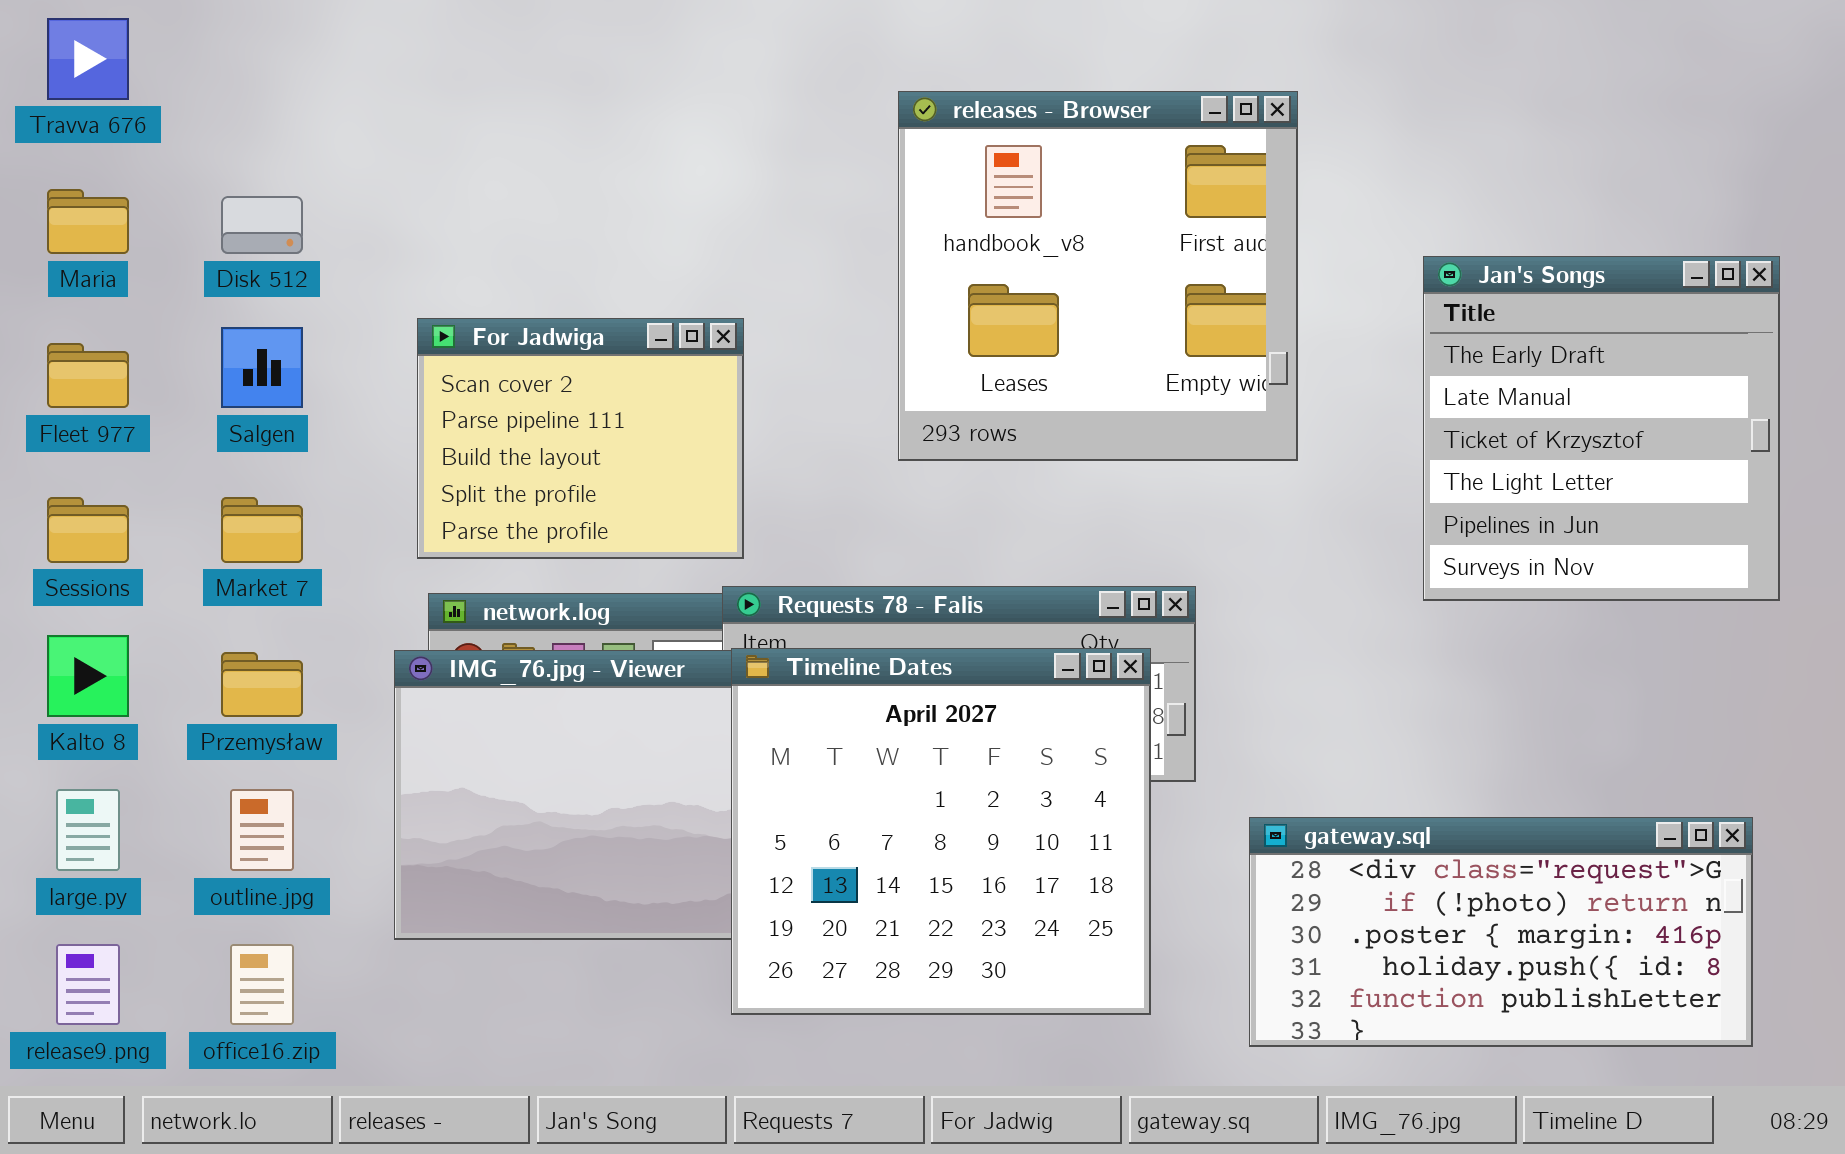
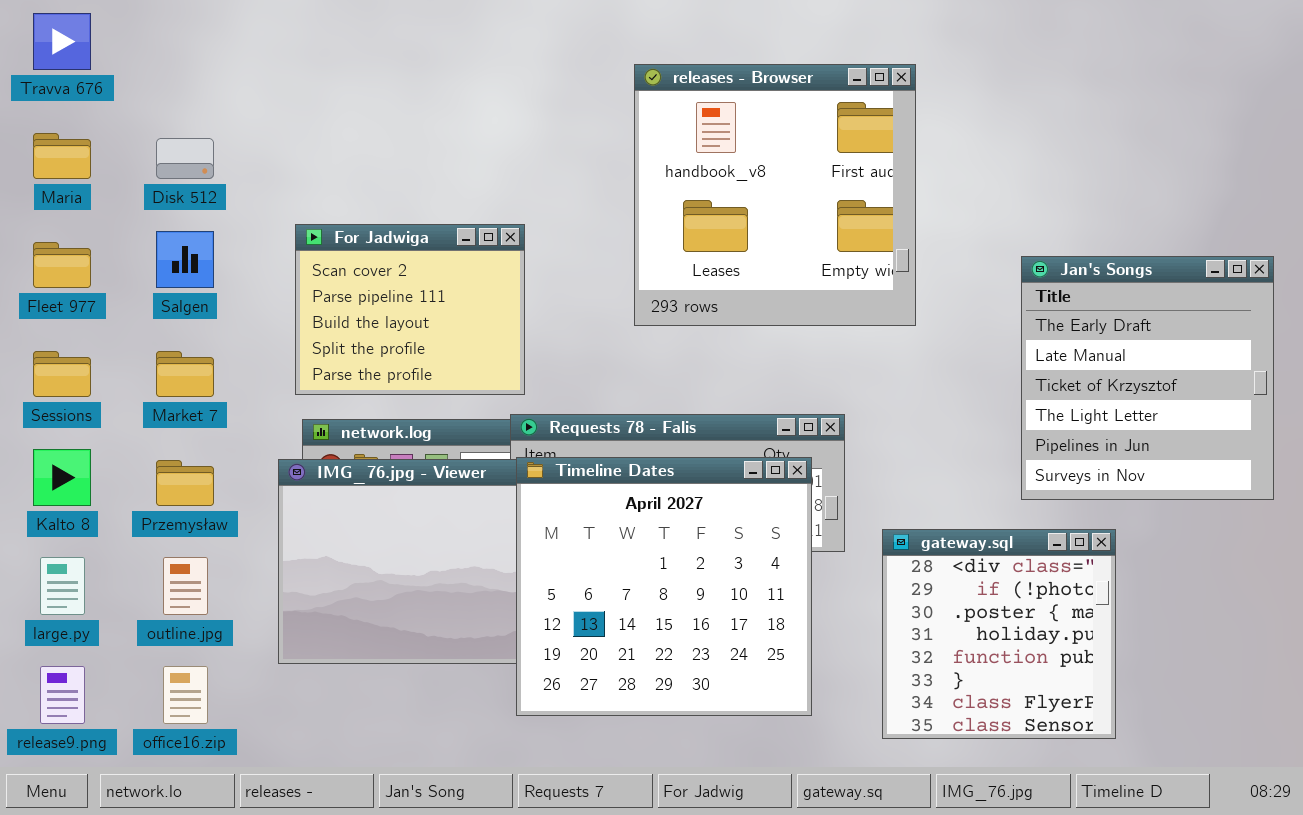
Jan's Songs: [1423,256,1780,601] -> [1021,256,1274,500], moved
gateway.sql: [1249,817,1753,1047] -> [882,529,1116,739], resized

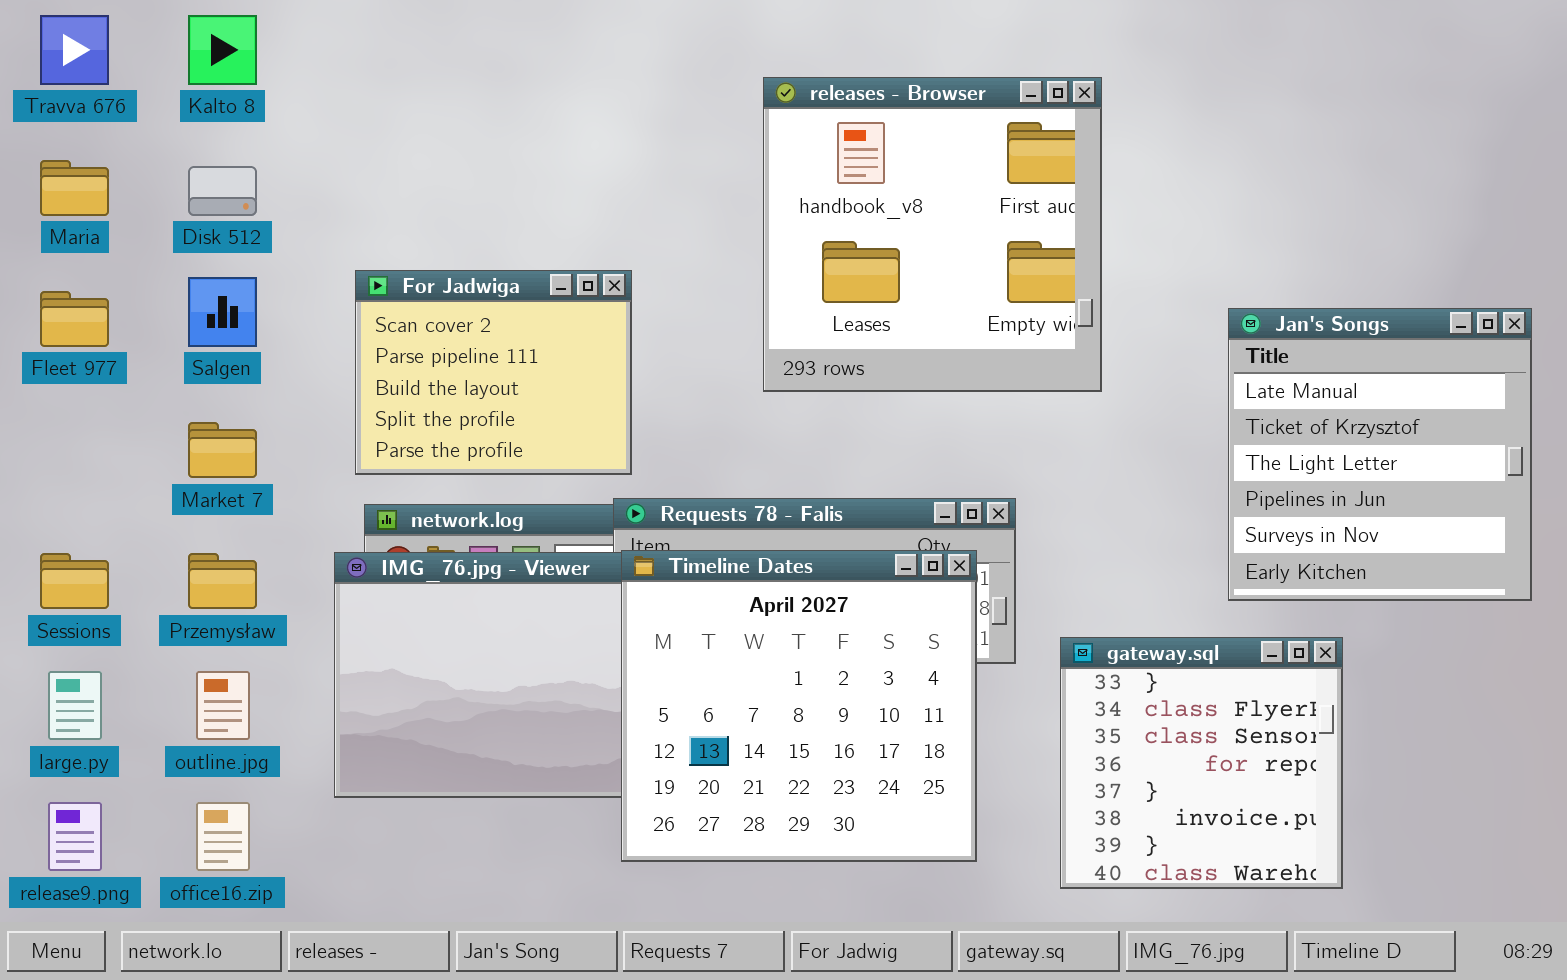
Jan's Songs: [1021,256,1274,500] -> [1228,308,1532,601], scrolled down 1 row
Sessions: [33,351,91,397] -> [40,553,109,609], moved
Kalto 8: [33,449,91,506] -> [188,15,257,85], moved
gateway.sql: [882,529,1116,739] -> [1060,637,1343,889], scrolled down 5 rows

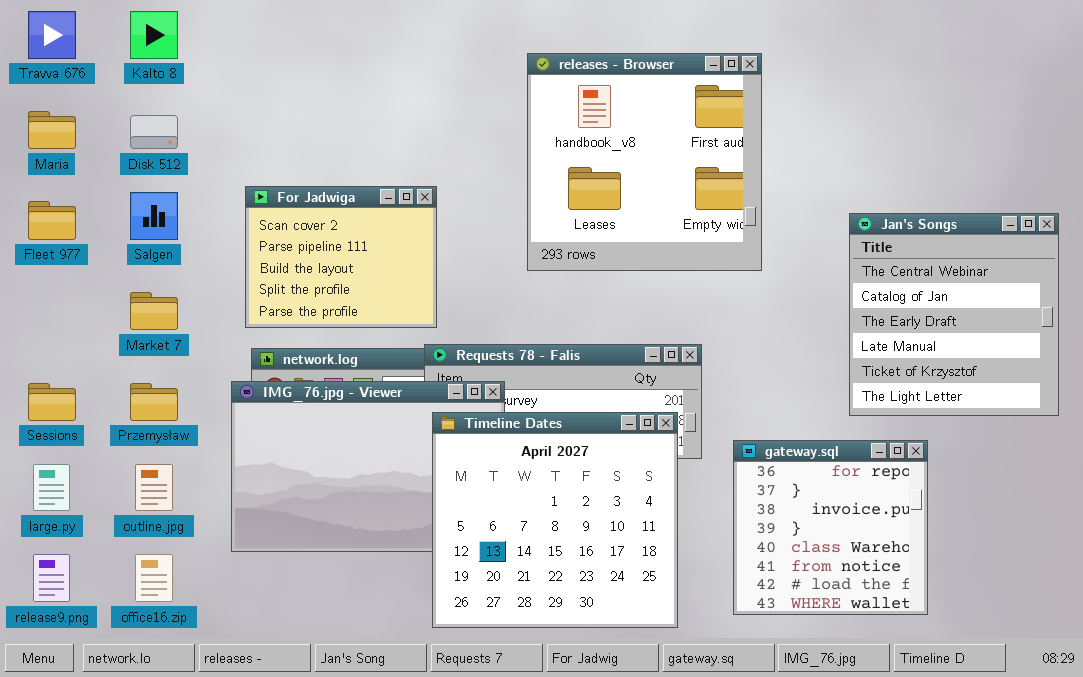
Jan's Songs: [1228,308,1532,601] -> [849,213,1059,416], scrolled up 3 rows
Timeline Dates: [621,550,977,862] -> [432,412,678,628], moved
gateway.sql: [1060,637,1343,889] -> [733,440,928,615], scrolled down 3 rows

